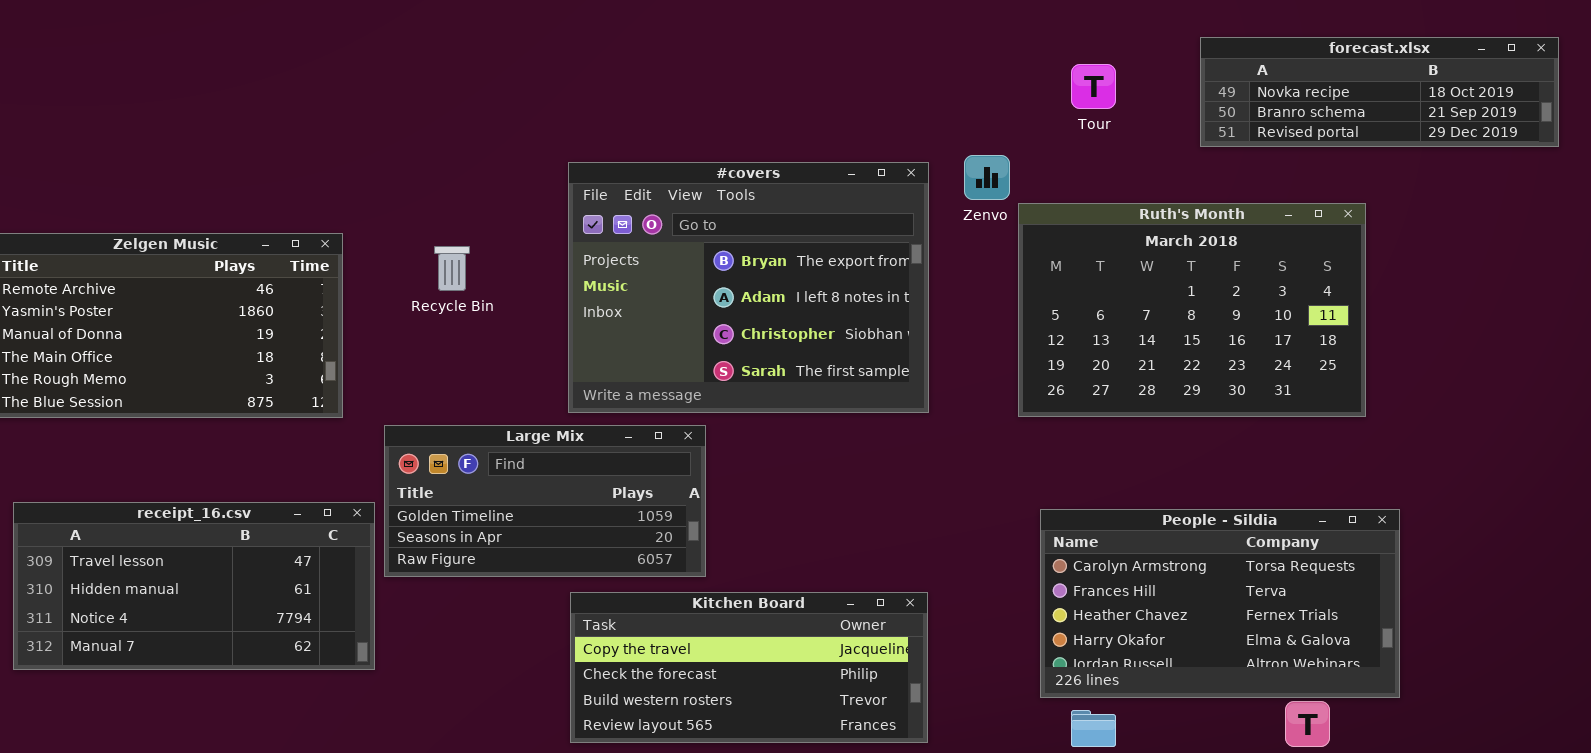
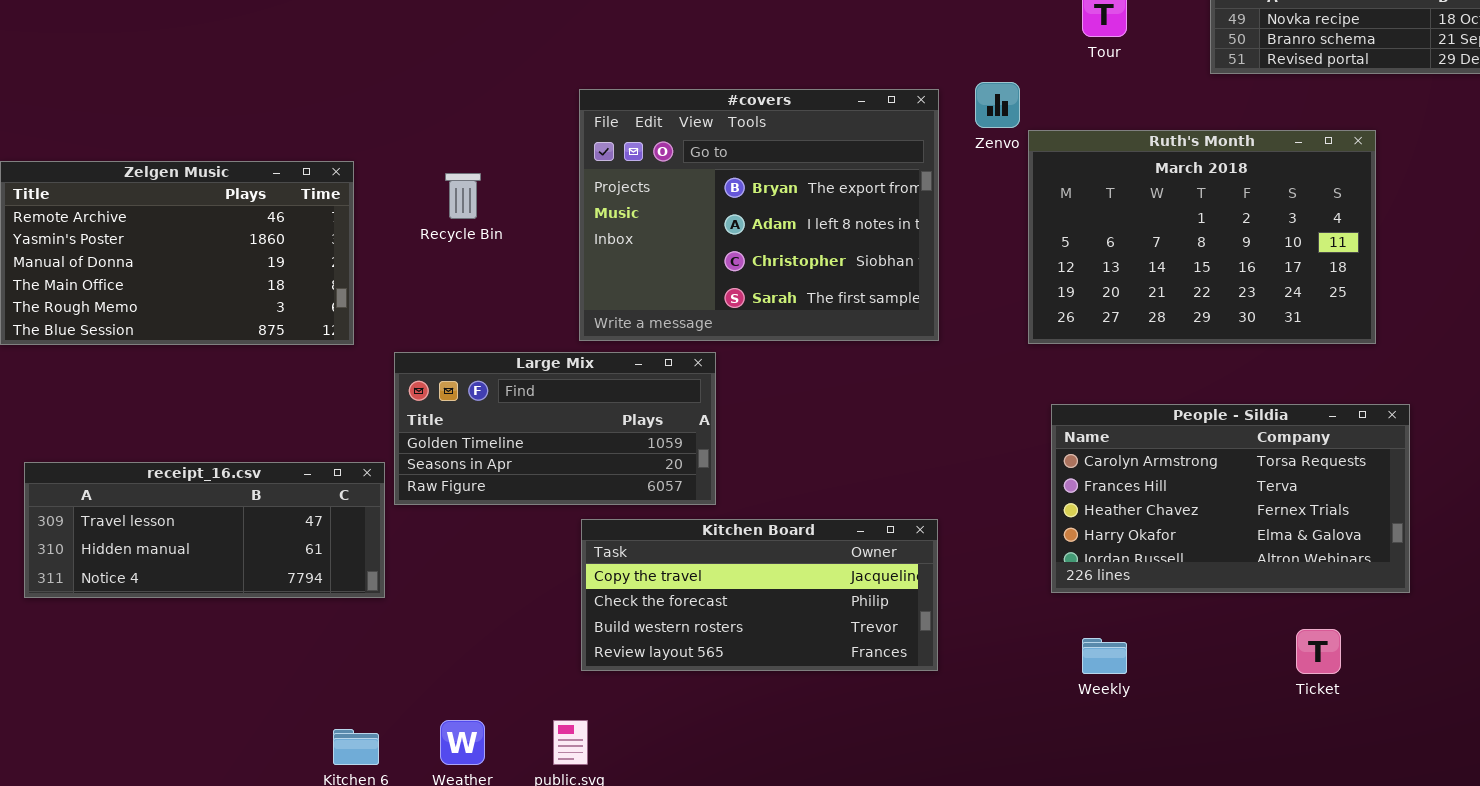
receipt_16.csv: [13,502,375,670] -> [24,462,385,598], resized
People - Sildia: [1040,509,1400,698] -> [1051,404,1410,593], moved

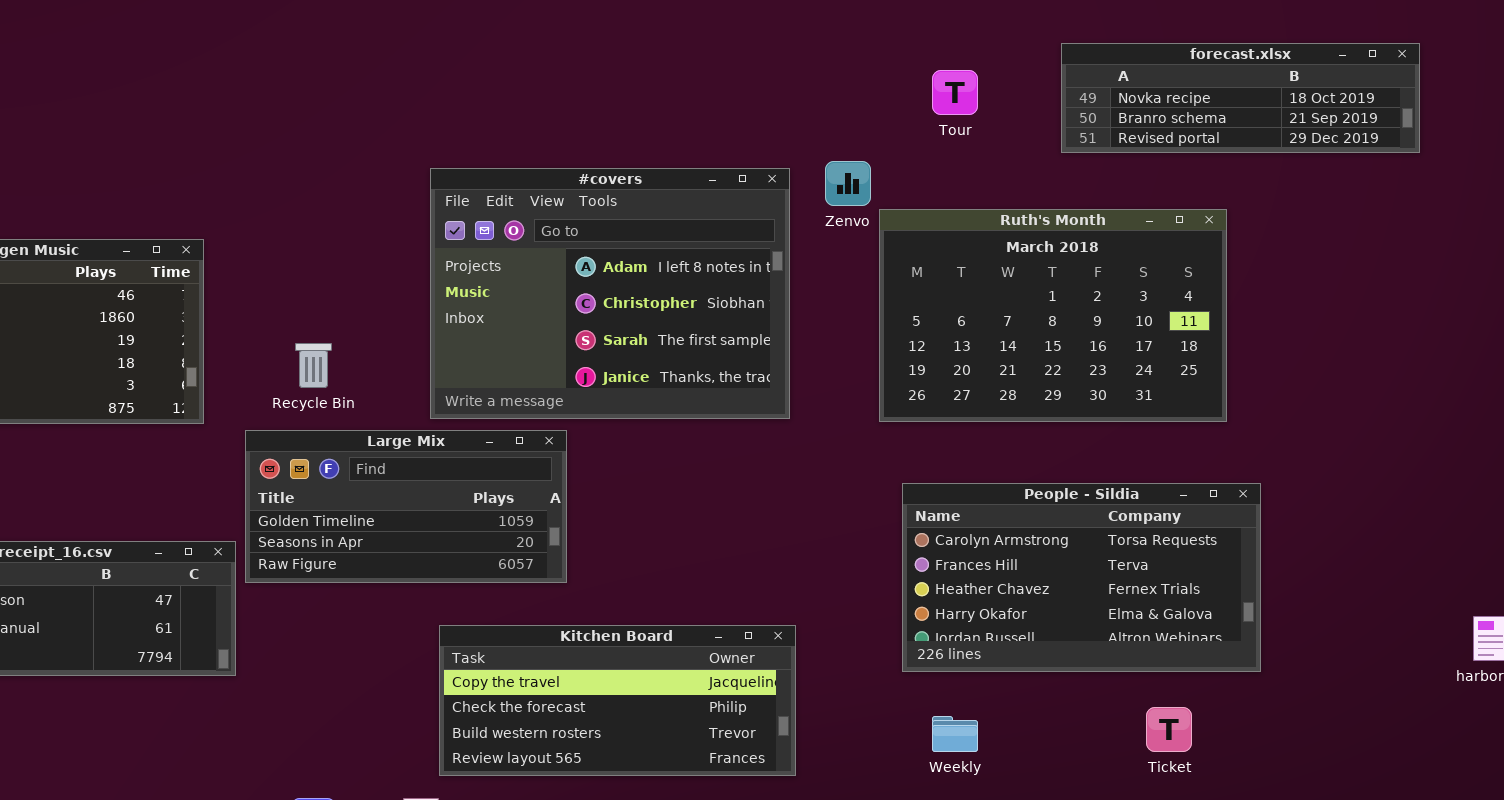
#covers: [579,89,939,341] -> [430,168,790,419], scrolled down 1 row
Recycle Bin: [445,173,481,219] -> [295,343,332,388], moved
Kitchen Board: [581,519,938,671] -> [439,625,796,776], moved

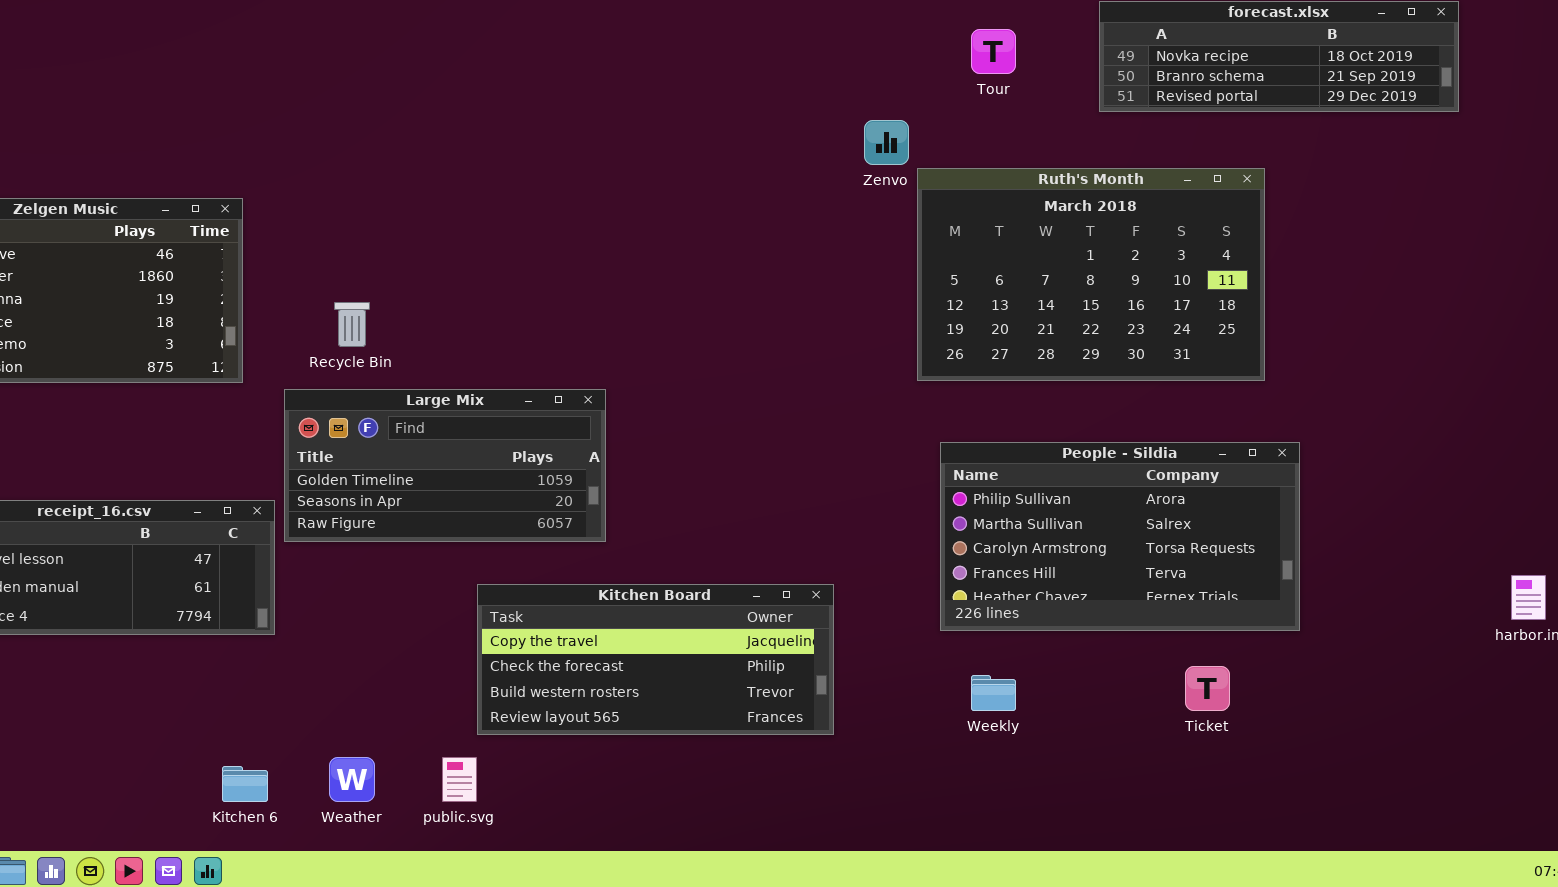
#covers: [430,168,790,419] -> none, closed
People - Sildia: [902,483,1261,672] -> [940,442,1300,631], scrolled up 2 rows

